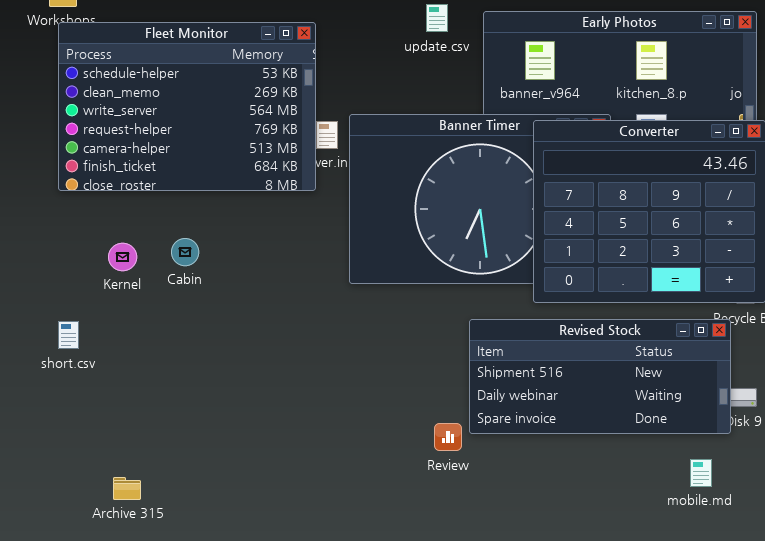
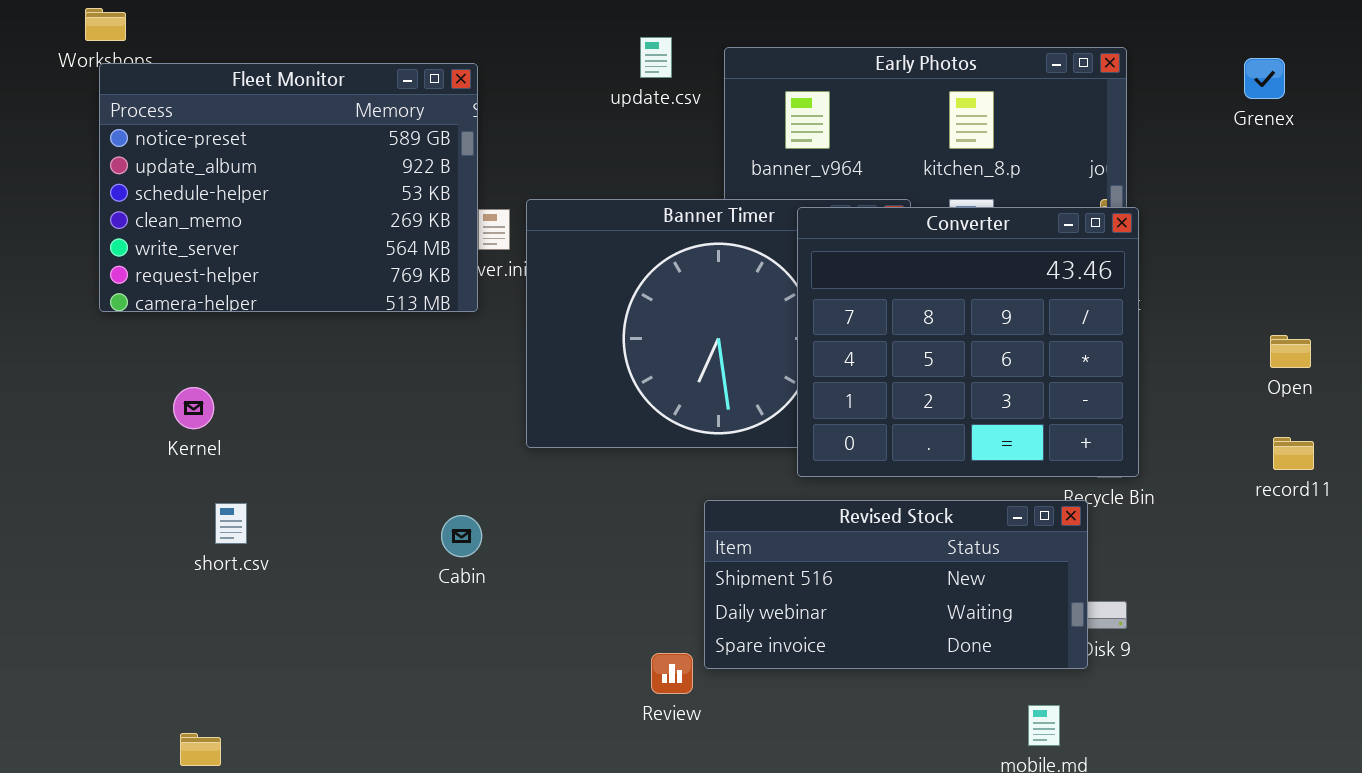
Fleet Monitor: [58,22,316,191] -> [99,63,478,312], scrolled up 2 rows
Cabin: [171,238,199,266] -> [441,515,482,557], moved
short.csv: [58,321,79,349] -> [215,503,247,544], moved

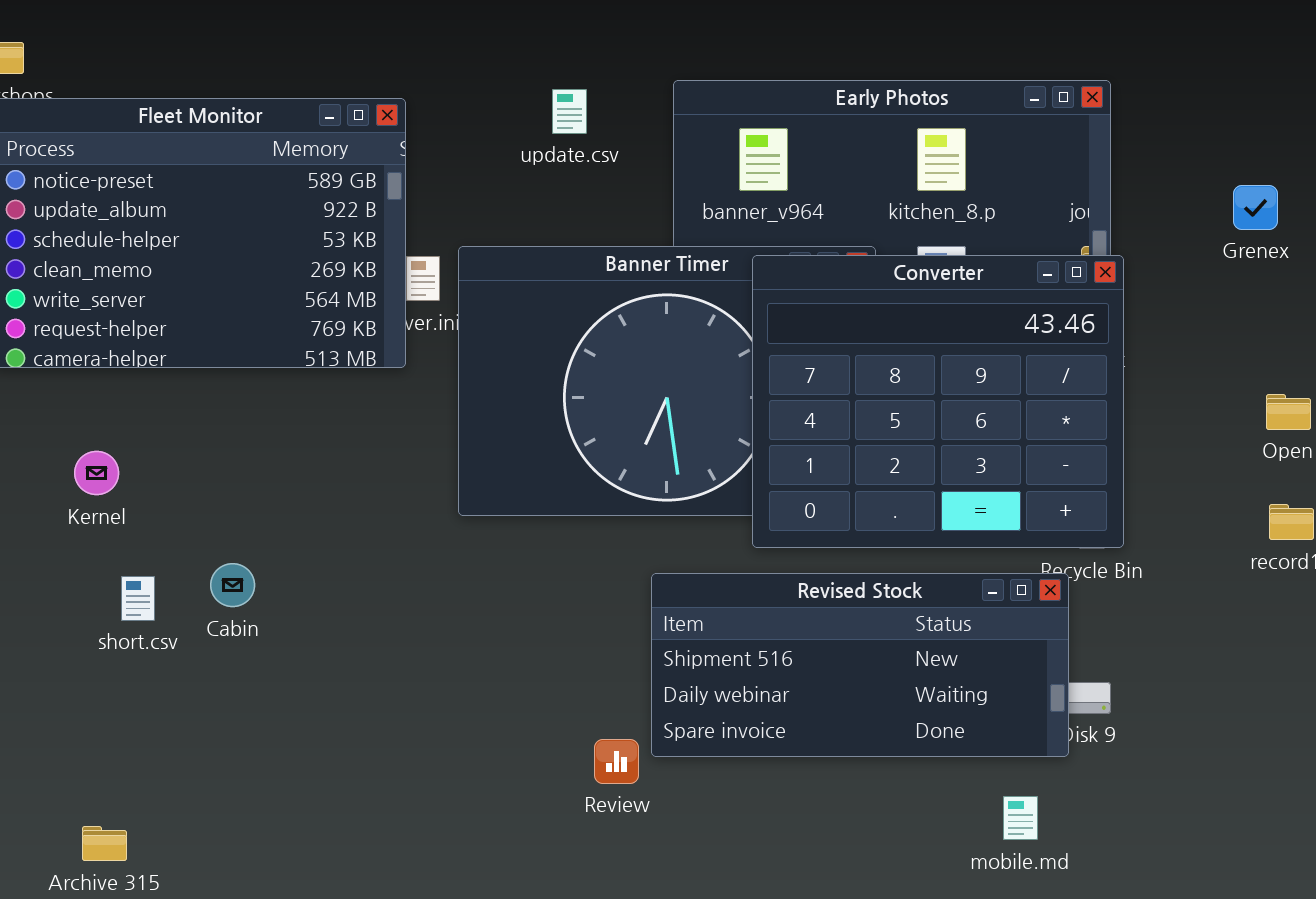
update.csv: [640,37,672,78] -> [552,89,587,134], moved
Grenex: [1244,58,1285,99] -> [1233,185,1278,230], moved
Cabin: [441,515,482,557] -> [210,563,255,607], moved

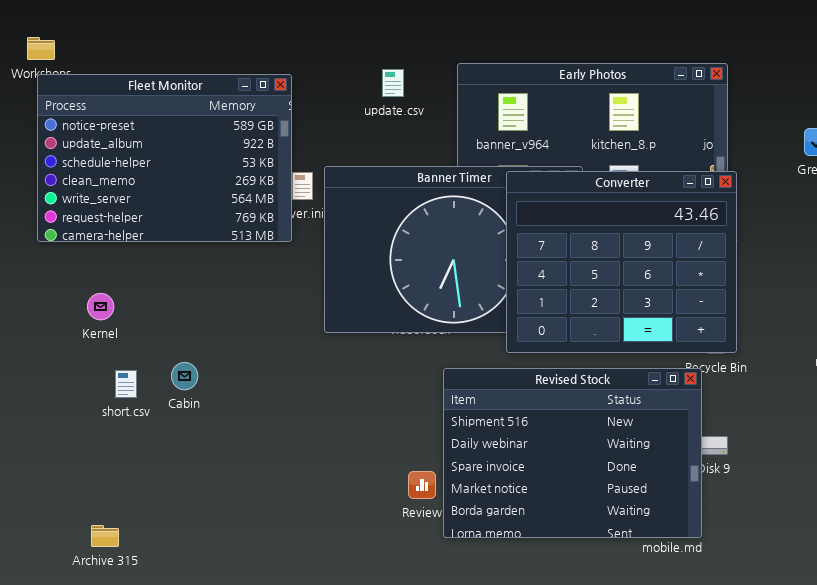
Revised Stock: [651,573,1069,757] -> [443,368,702,538], resized

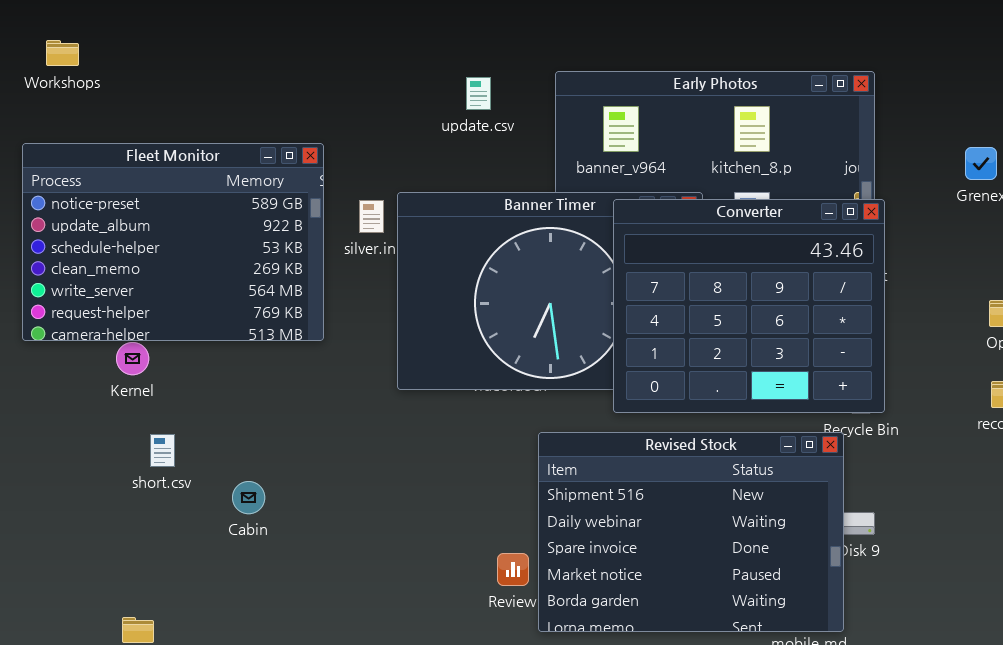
Fleet Monitor: [37,74,292,242] -> [22,143,324,341], moved
Cabin: [171,362,198,390] -> [232,481,265,514], moved

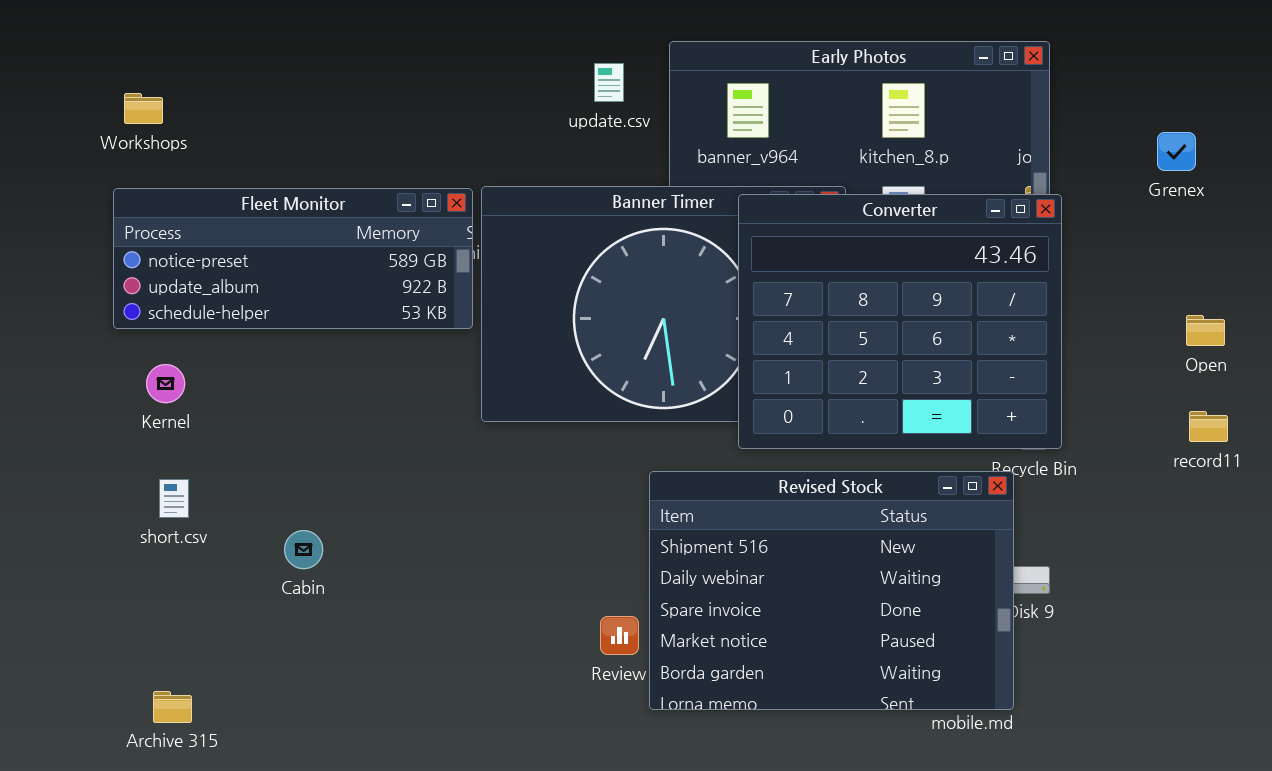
Workshops: [46,40,79,66] -> [124,93,163,124], moved
update.csv: [466,77,491,110] -> [594,63,624,102], moved
Fleet Monitor: [22,143,324,341] -> [113,188,473,329], moved, resized
short.csv: [150,434,175,467] -> [159,479,189,518], moved

